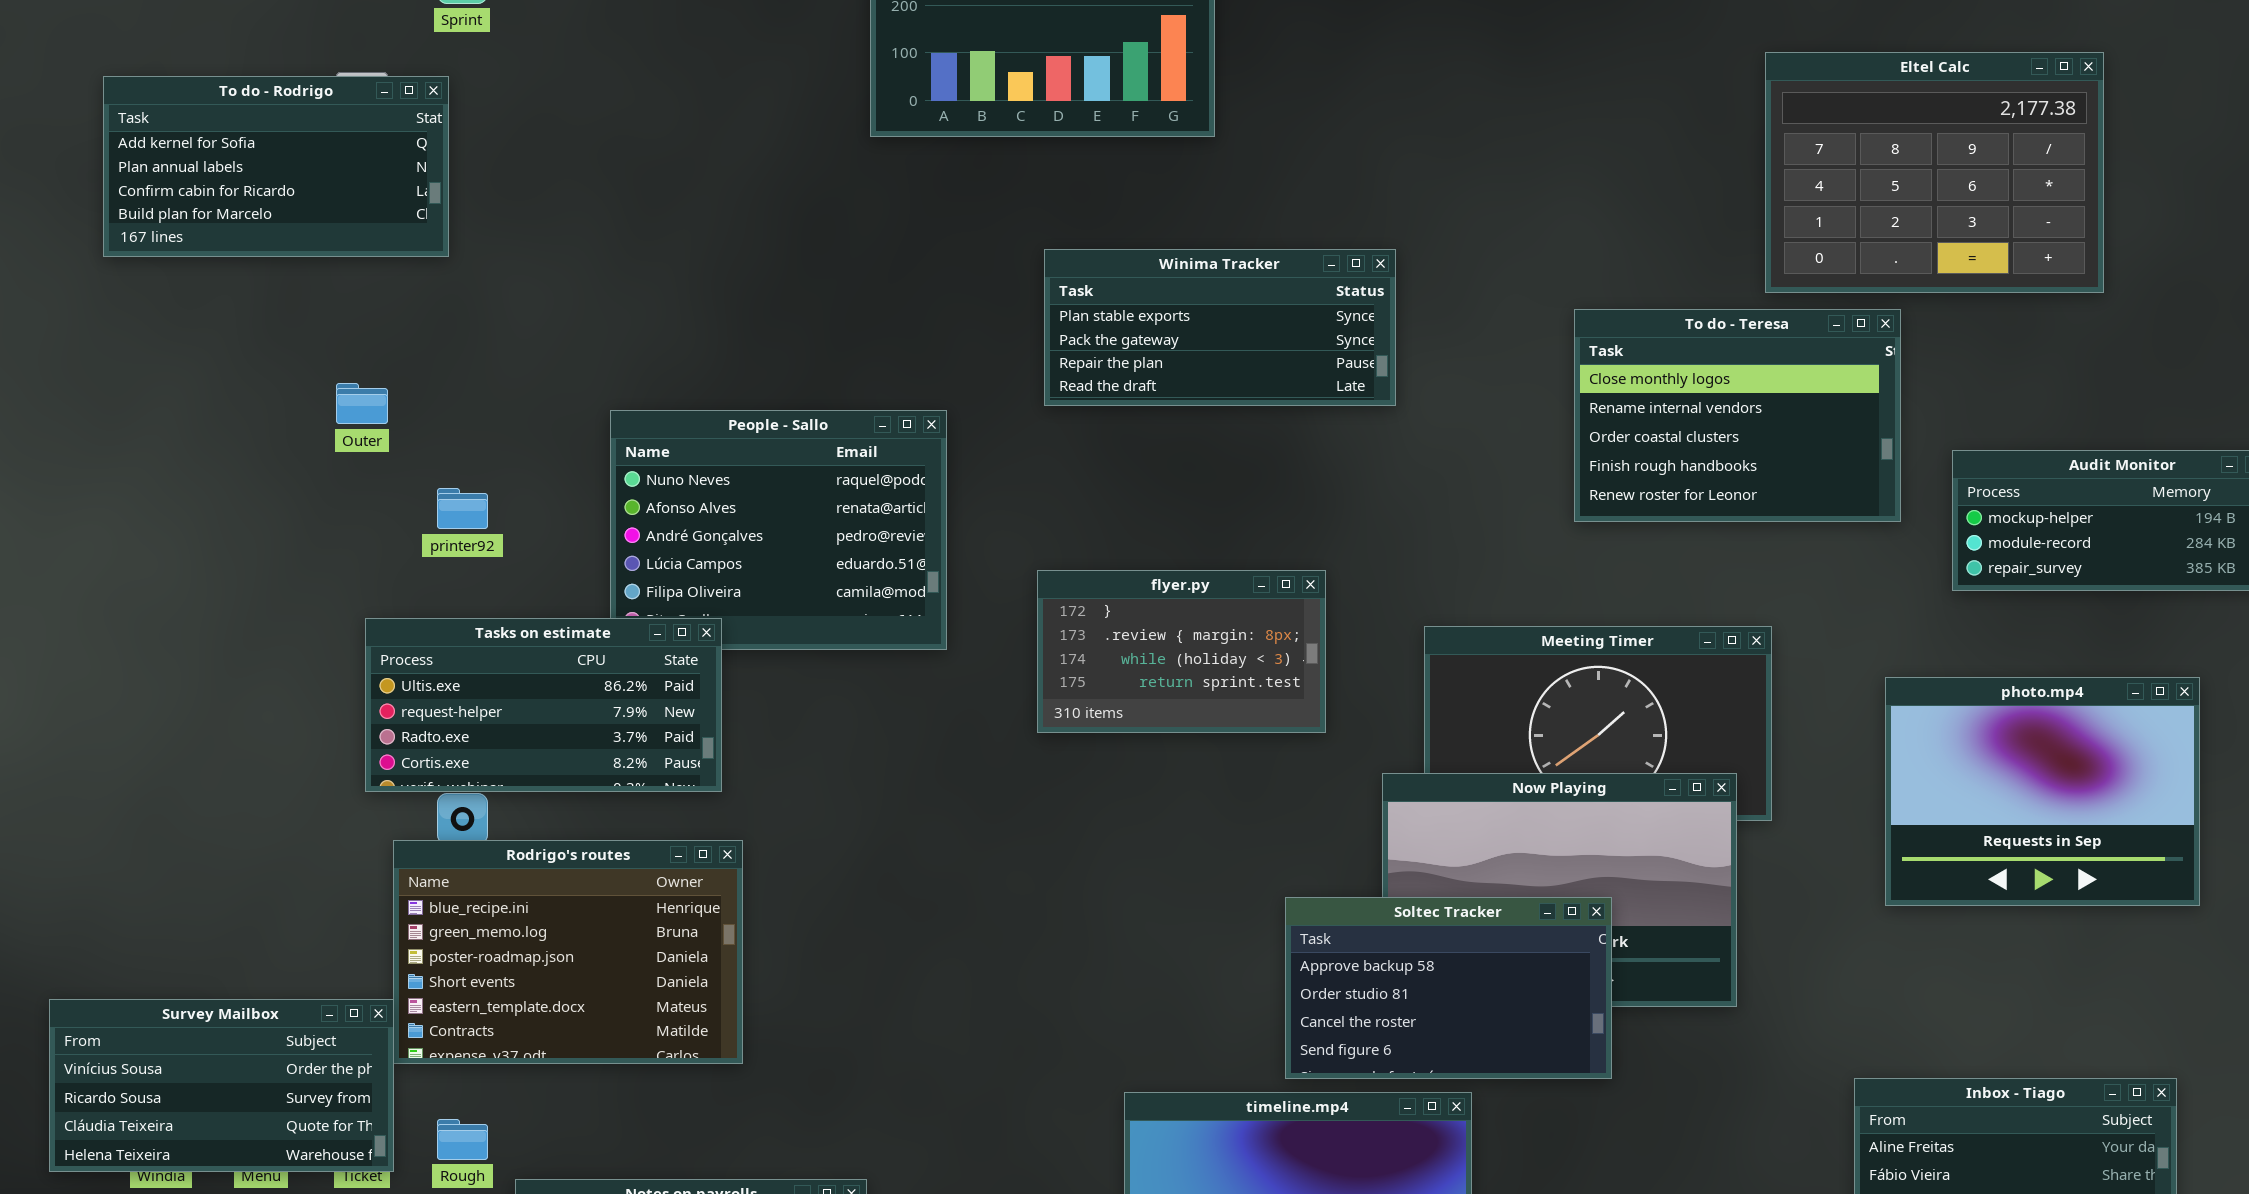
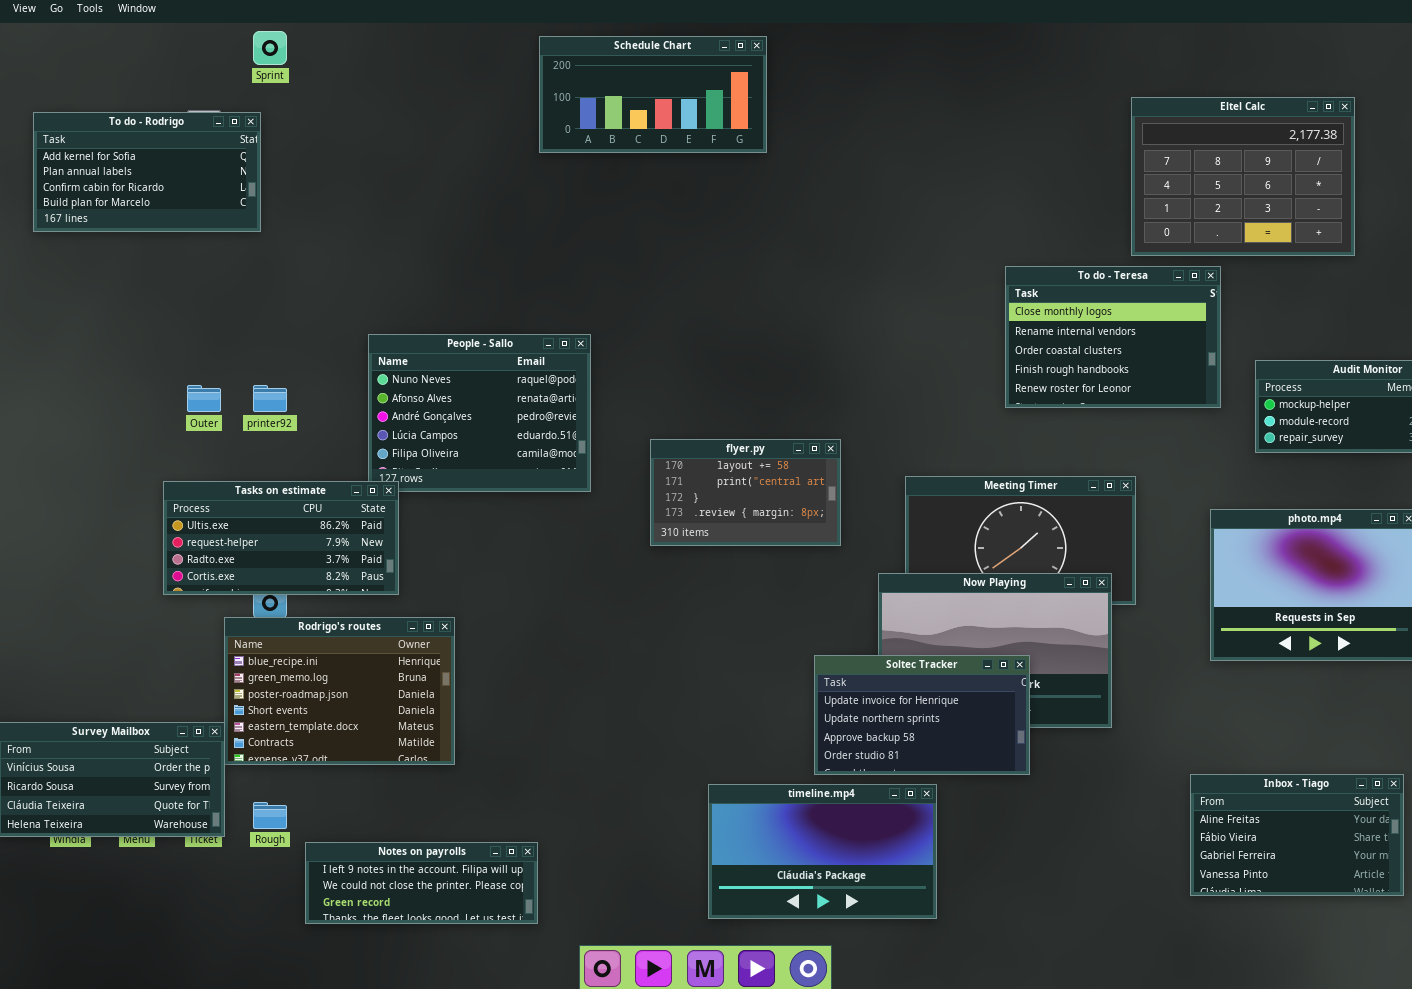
Winima Tracker: [1044,249,1396,406] -> none, closed
Outer: [336,383,388,424] -> [187,385,221,412], moved
flyer.py: [1037,570,1326,733] -> [650,439,841,546], scrolled up 2 rows
Tasks on estimate: [365,618,722,792] -> [163,481,399,595], moved
Soltec Tracker: [1285,897,1612,1079] -> [814,655,1030,775], scrolled up 2 rows

